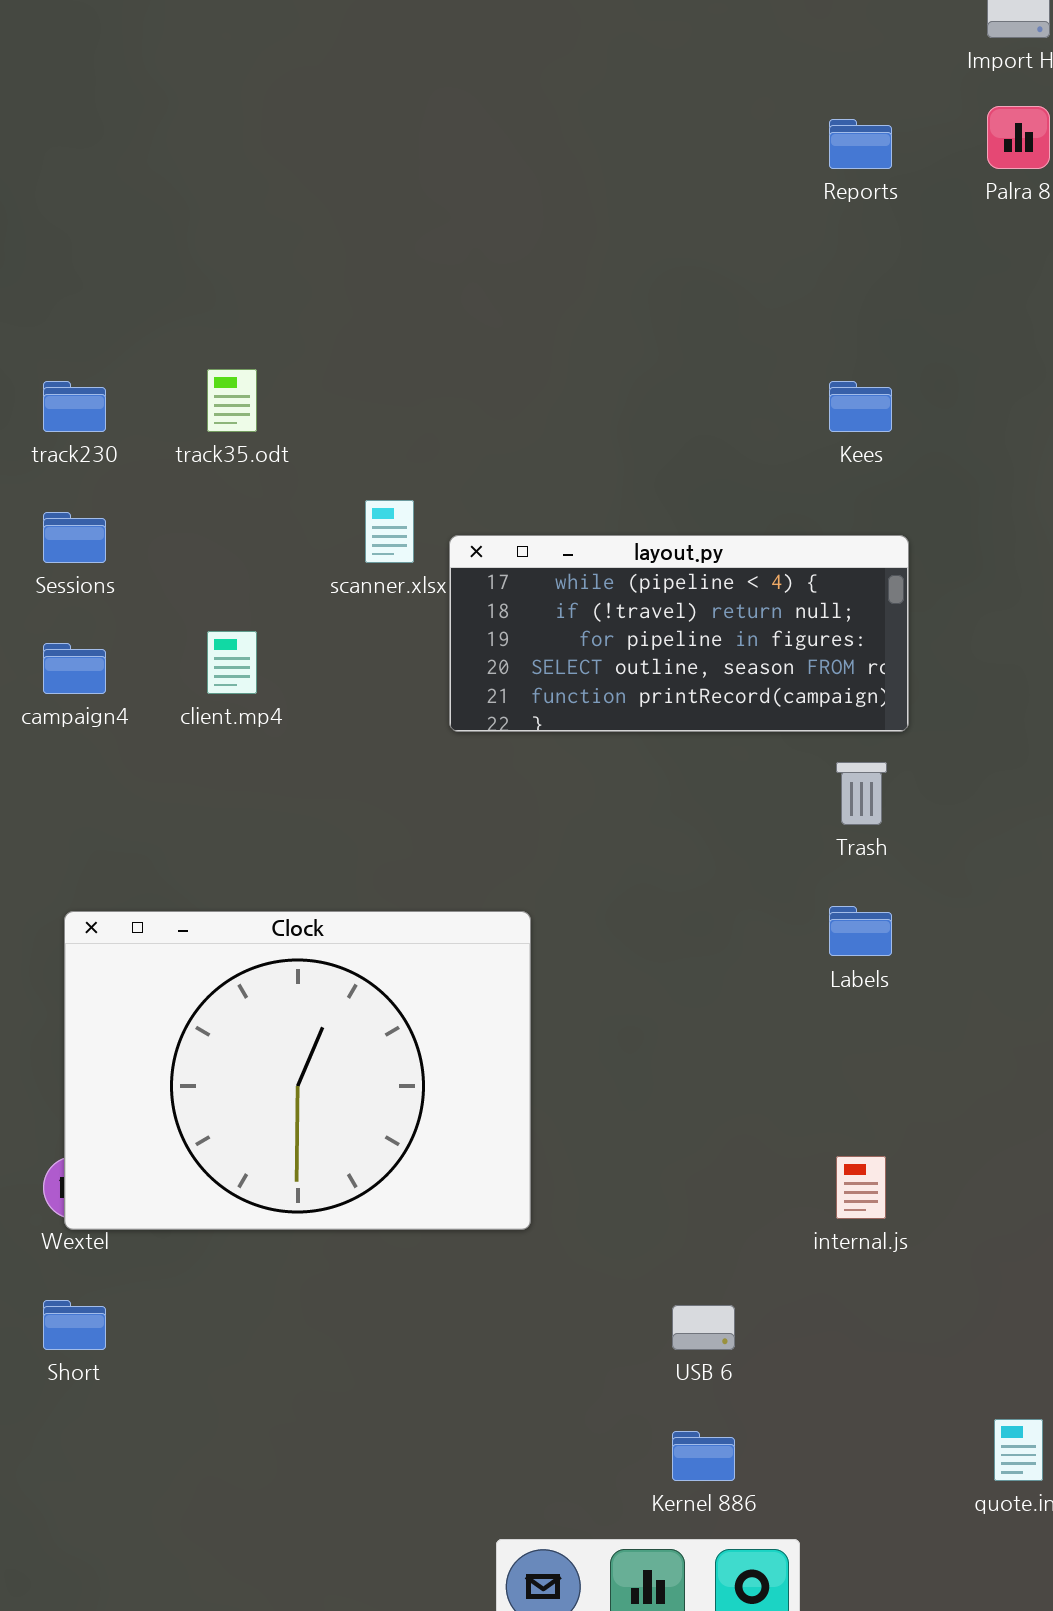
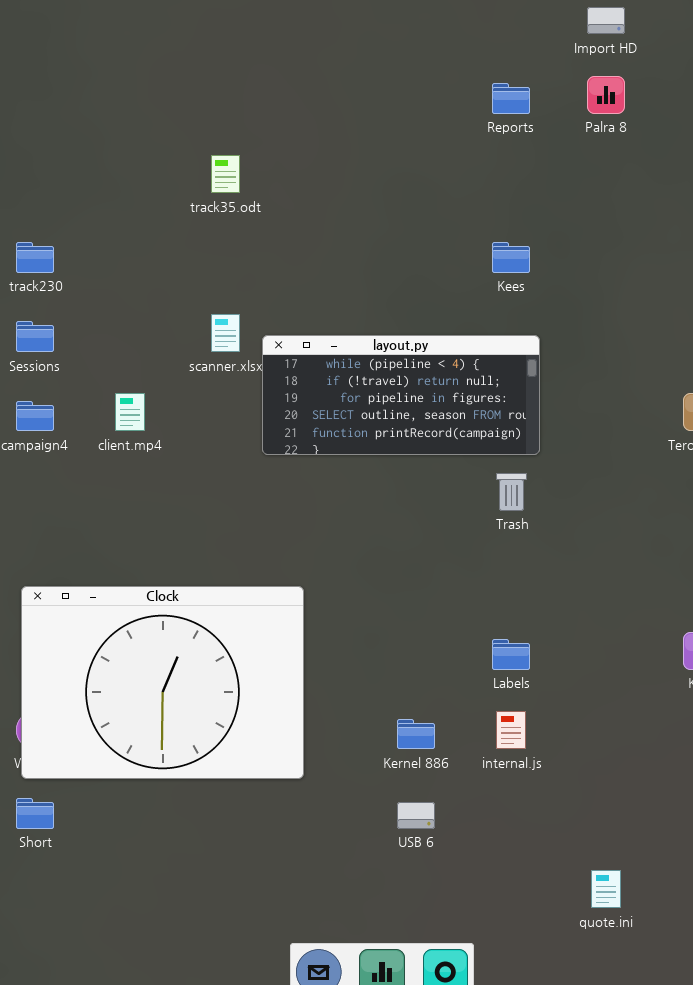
track35.odt: [207,369,257,432] -> [211,155,240,193], moved
Labels: [829,906,892,956] -> [492,639,530,670], moved
Clock: [64,911,531,1230] -> [21,586,304,779], moved
Kernel 886: [672,1431,735,1481] -> [397,719,435,749], moved

